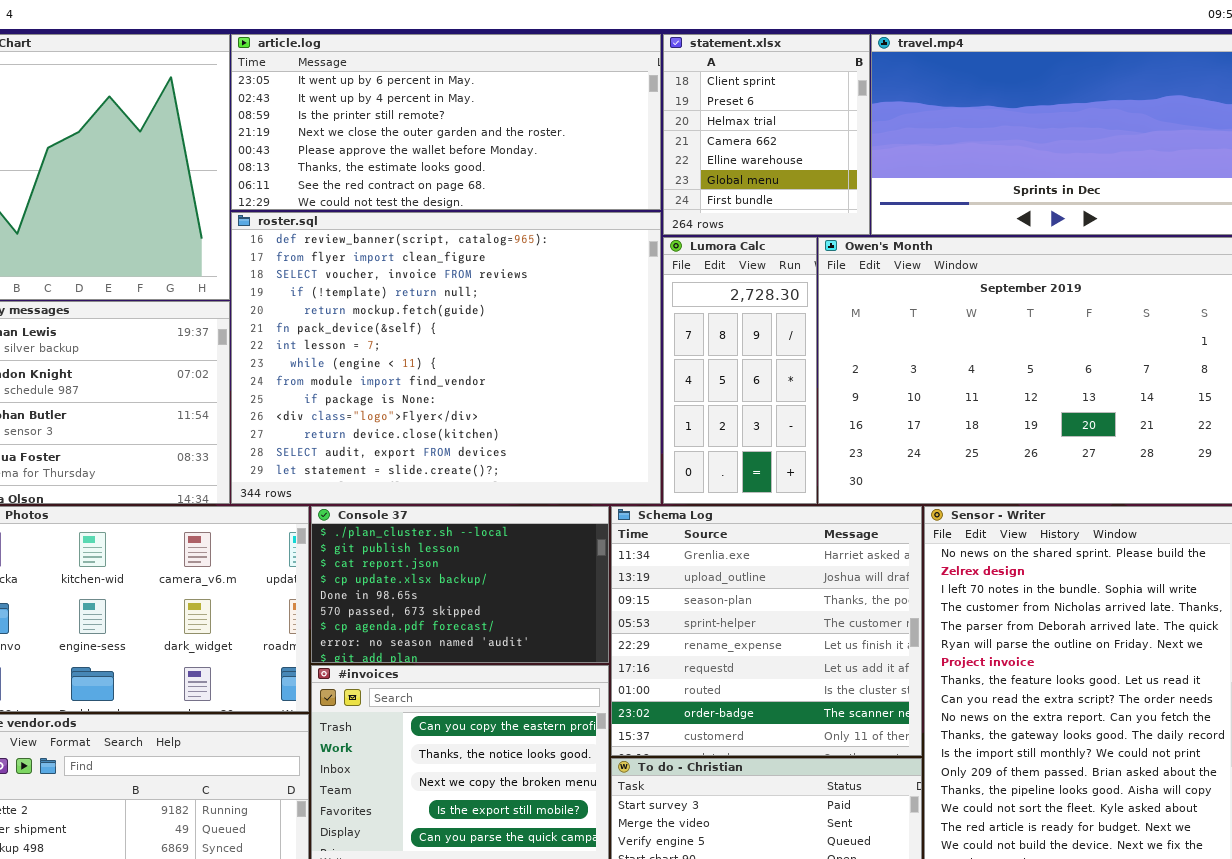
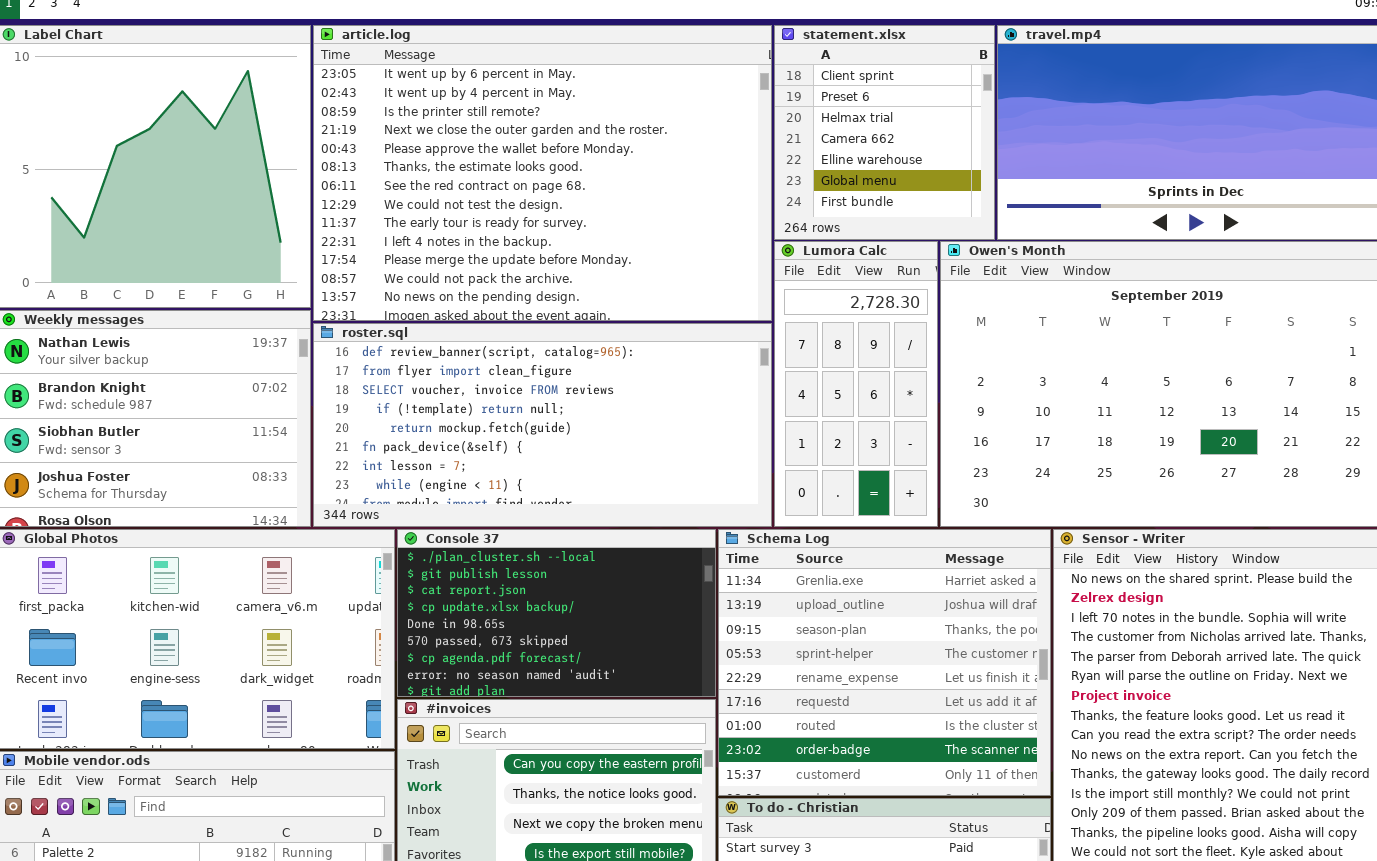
article.log: [231,34,661,210] -> [313,25,772,321], resized
roster.sql: [231,212,661,504] -> [313,323,772,527], resized

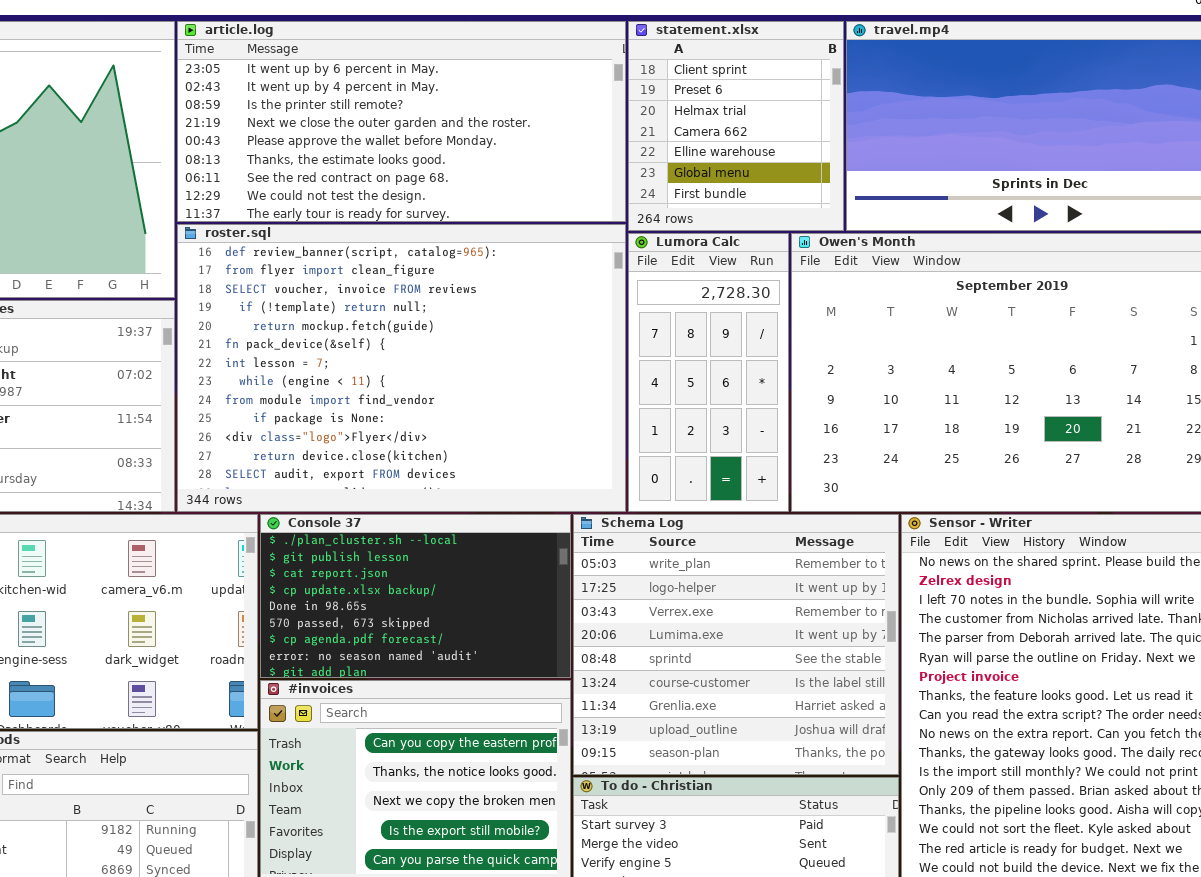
article.log: [313,25,772,321] -> [177,21,626,222], resized
roster.sql: [313,323,772,527] -> [177,224,626,512], resized
Schema Log: [718,529,1051,796] -> [573,514,899,775], scrolled up 6 rows

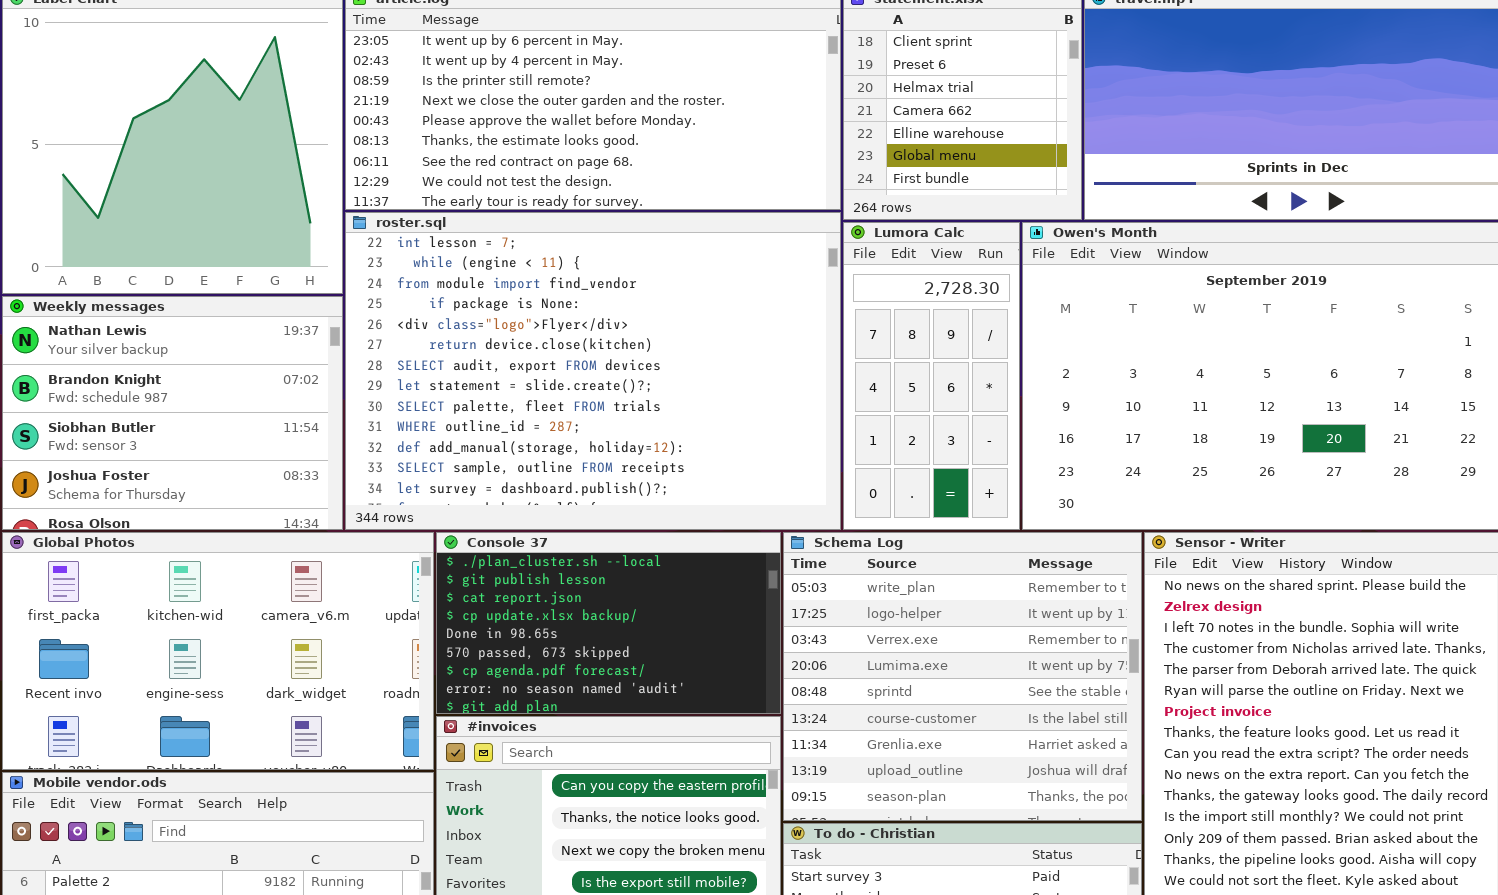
roster.sql: [177,224,626,512] -> [345,212,841,530], scrolled down 6 rows

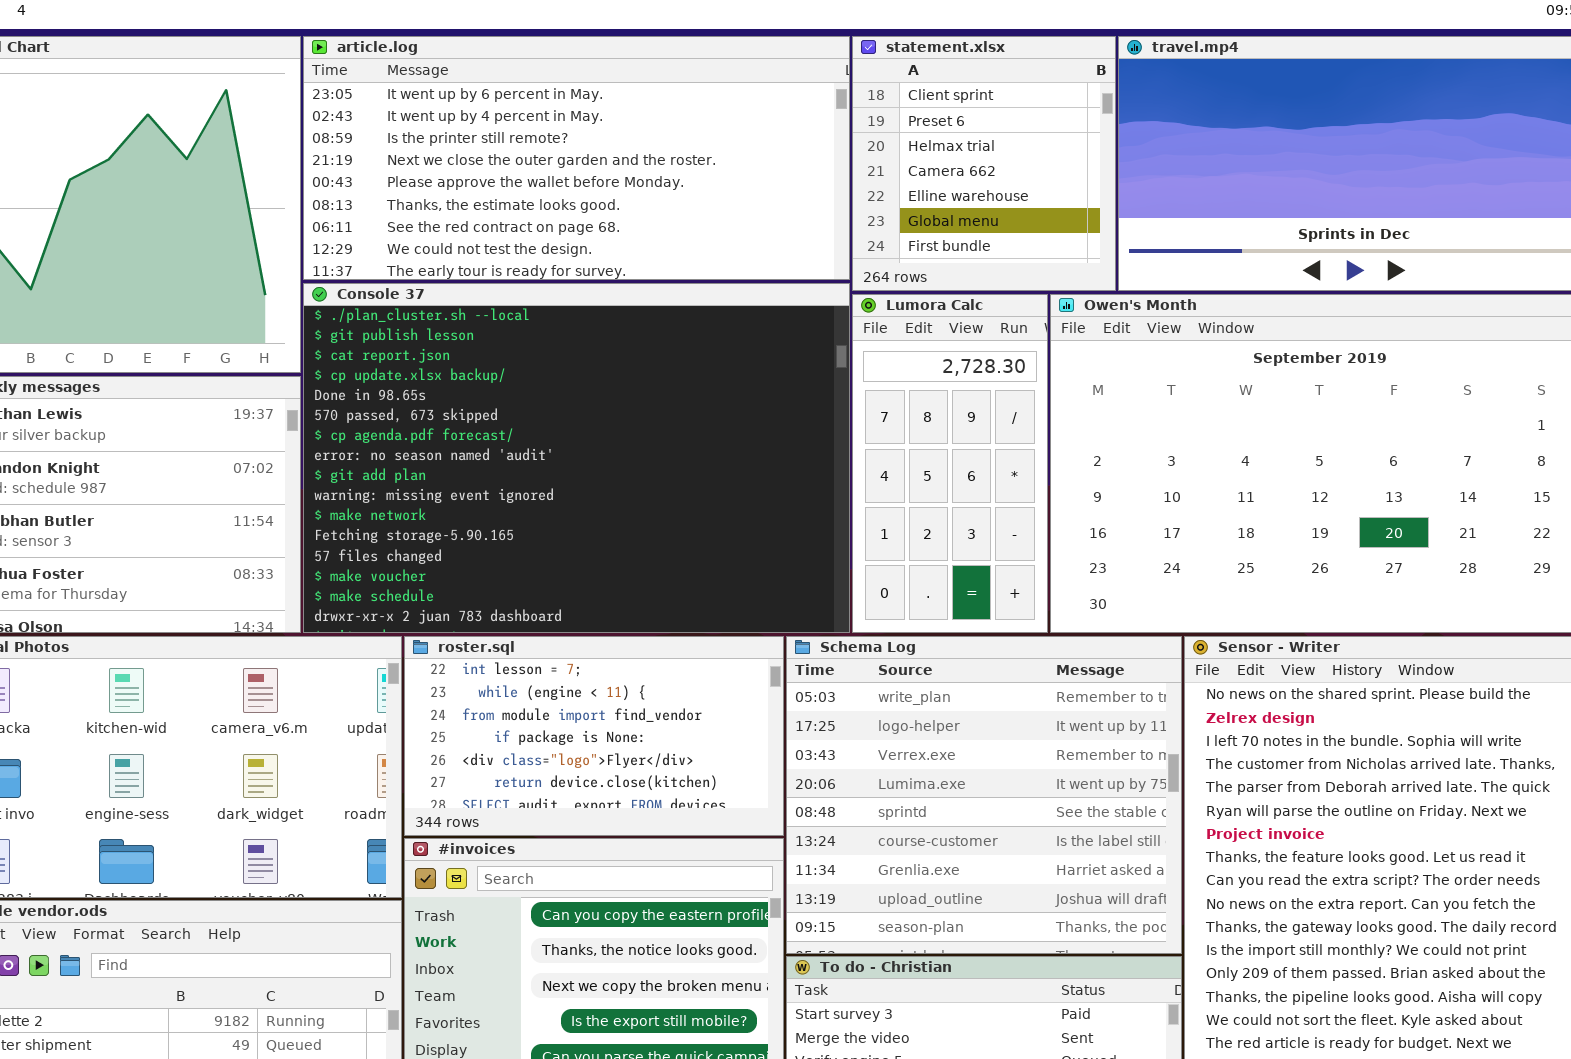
roster.sql: [345,212,841,530] -> [404,636,784,836], moved, resized
Console 37: [436,532,781,714] -> [303,283,850,633], moved, resized

